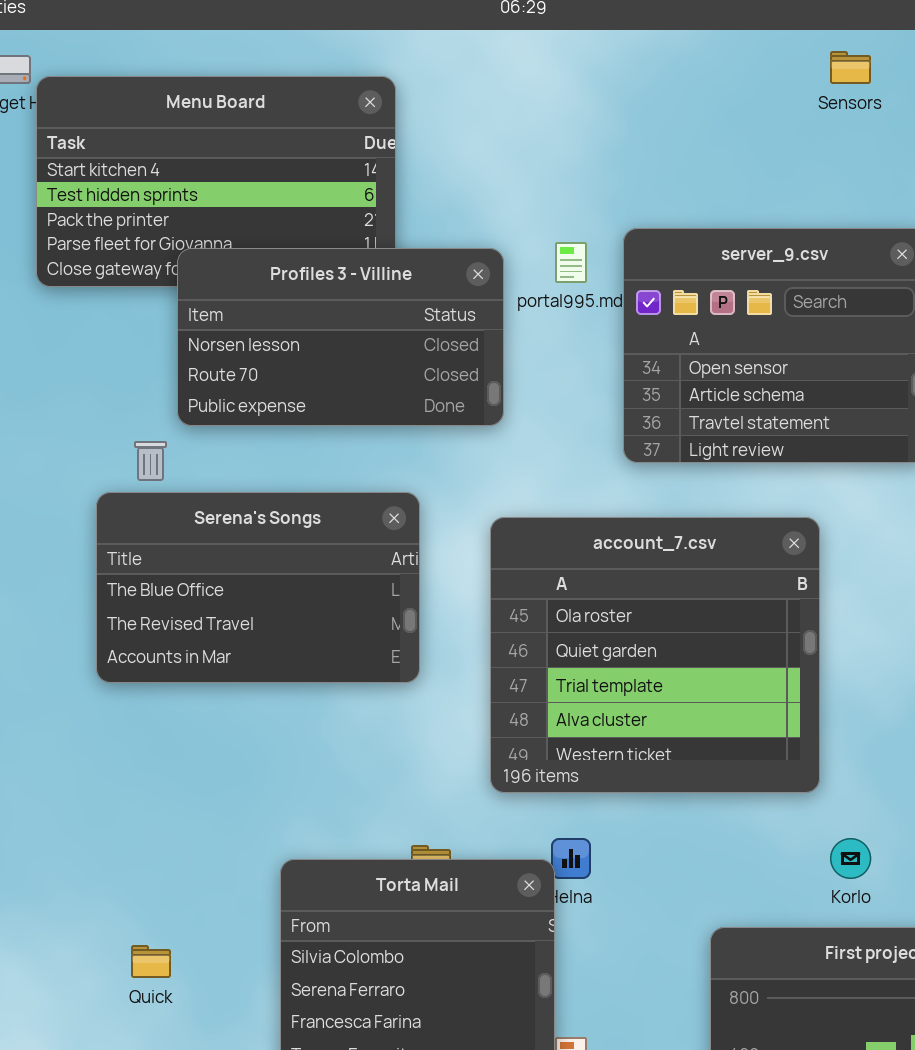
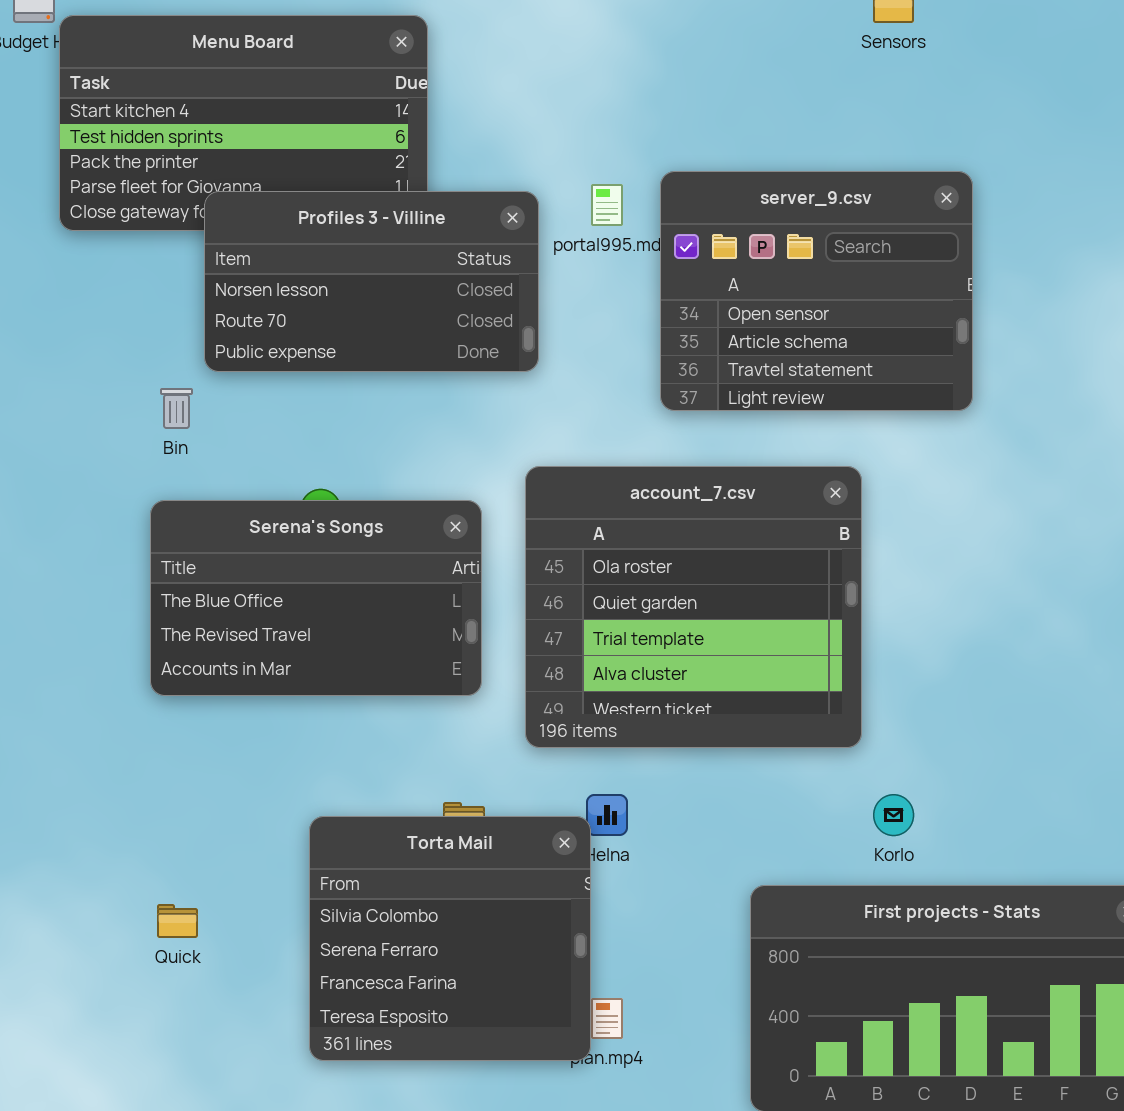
Serena's Songs: [96,492,420,683] -> [150,500,482,696], moved

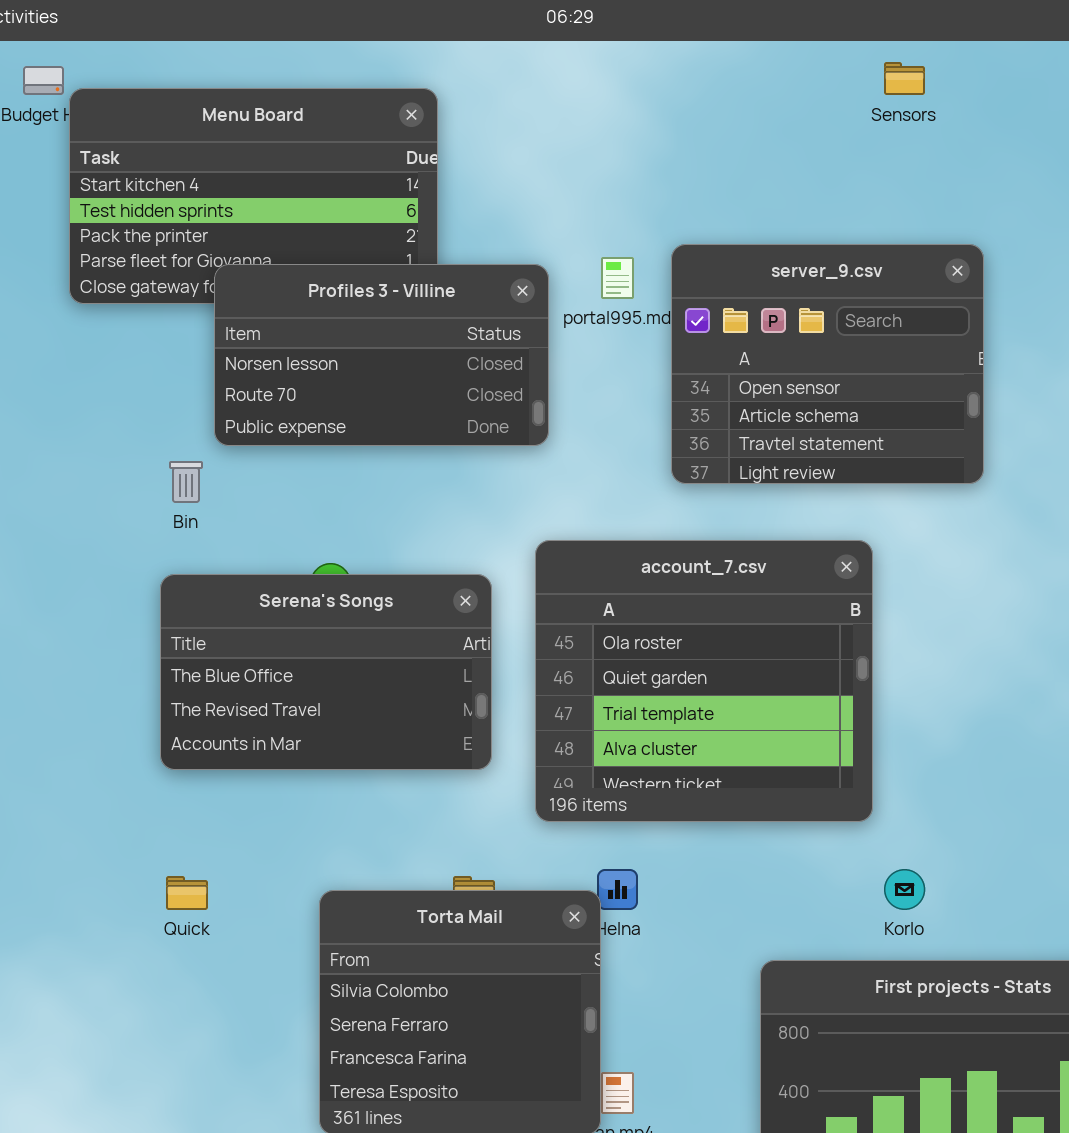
Quick: [157,904,198,938] -> [166,876,208,910], moved

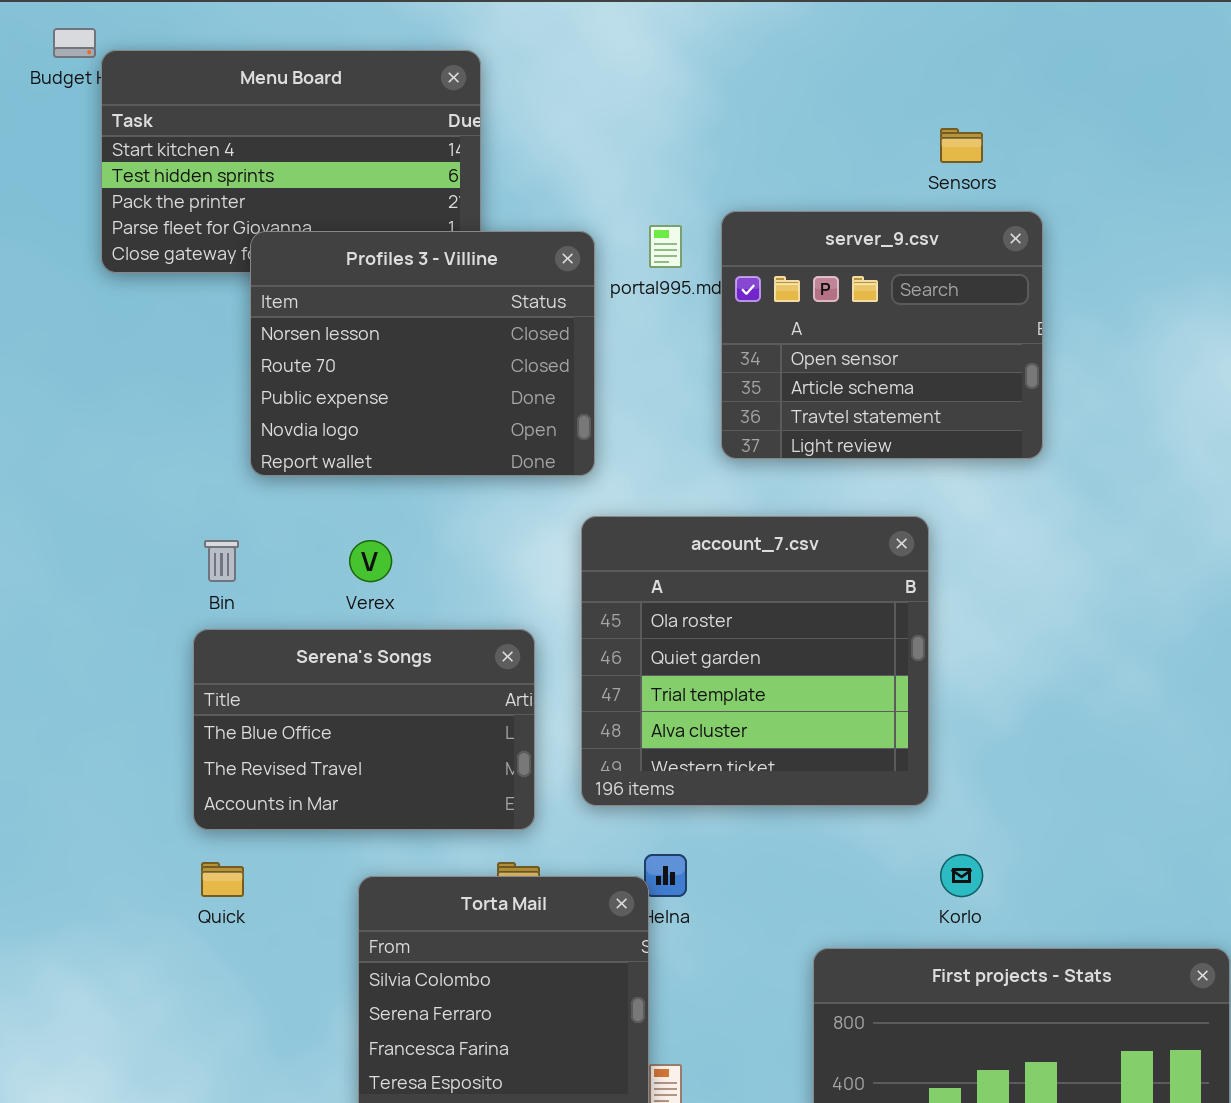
Sensors: [884,62,925,95] -> [940,128,983,163], moved
Profiles 3 - Villine: [214,264,549,446] -> [250,231,595,476], resized
Bin: [169,461,203,503] -> [204,540,239,582], moved
Serena's Songs: [160,574,492,770] -> [193,629,535,830], moved

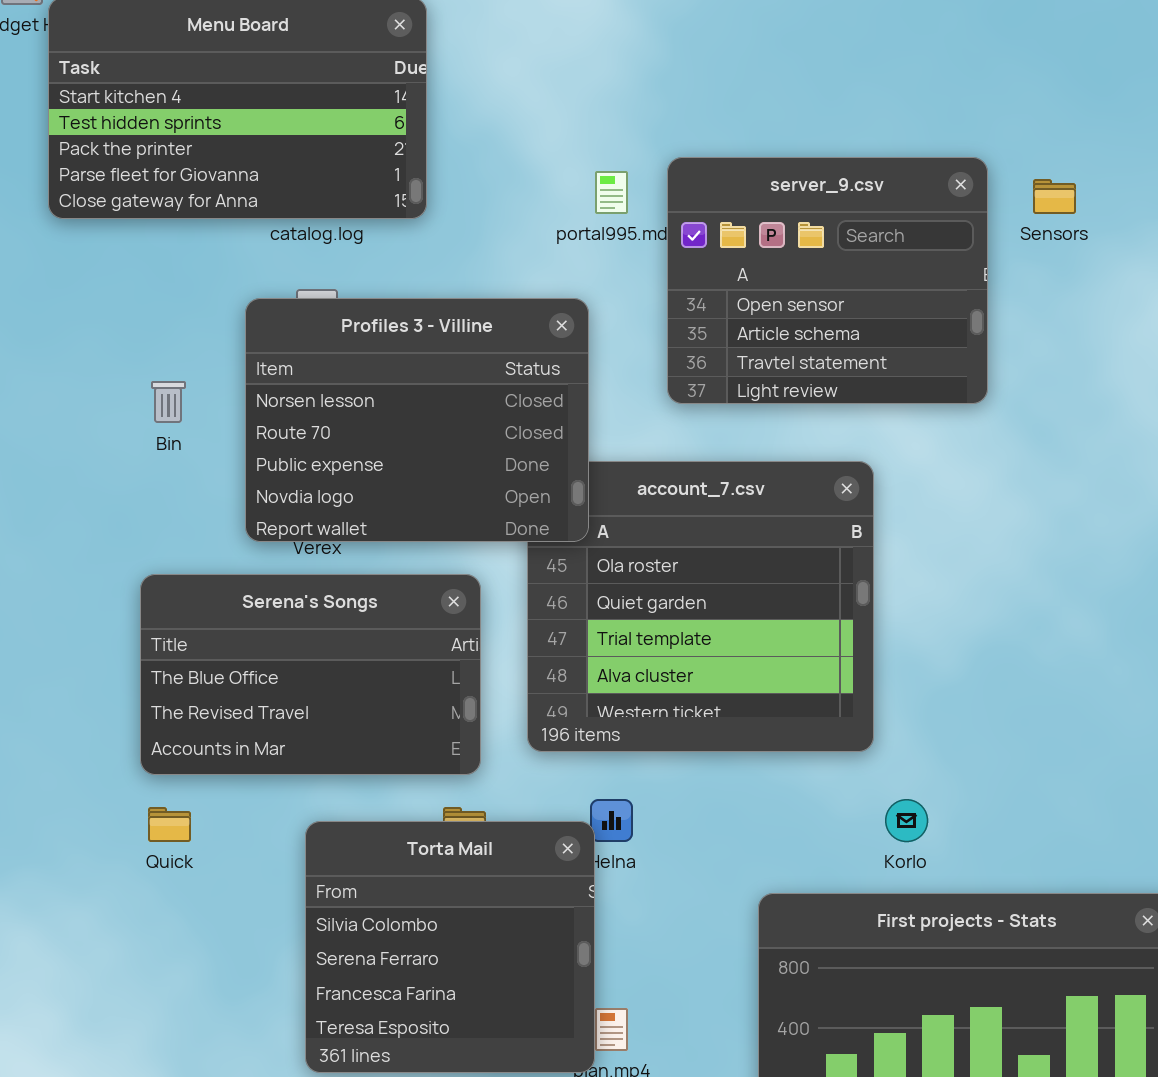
Sensors: [940,128,983,163] -> [1033,179,1076,214], moved
Profiles 3 - Villine: [250,231,595,476] -> [245,298,589,542], moved
Bin: [204,540,239,582] -> [151,381,186,423], moved

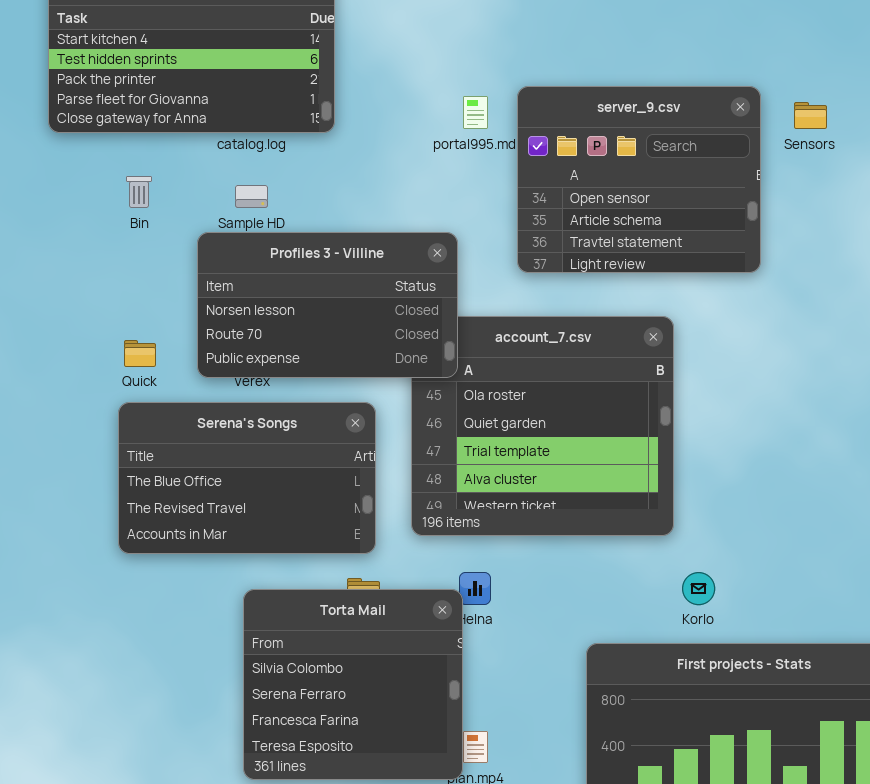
Profiles 3 - Villine: [245,298,589,542] -> [197,232,458,378], resized
Bin: [151,381,186,423] -> [126,176,152,208], moved
Quick: [148,807,191,842] -> [124,340,156,367], moved

